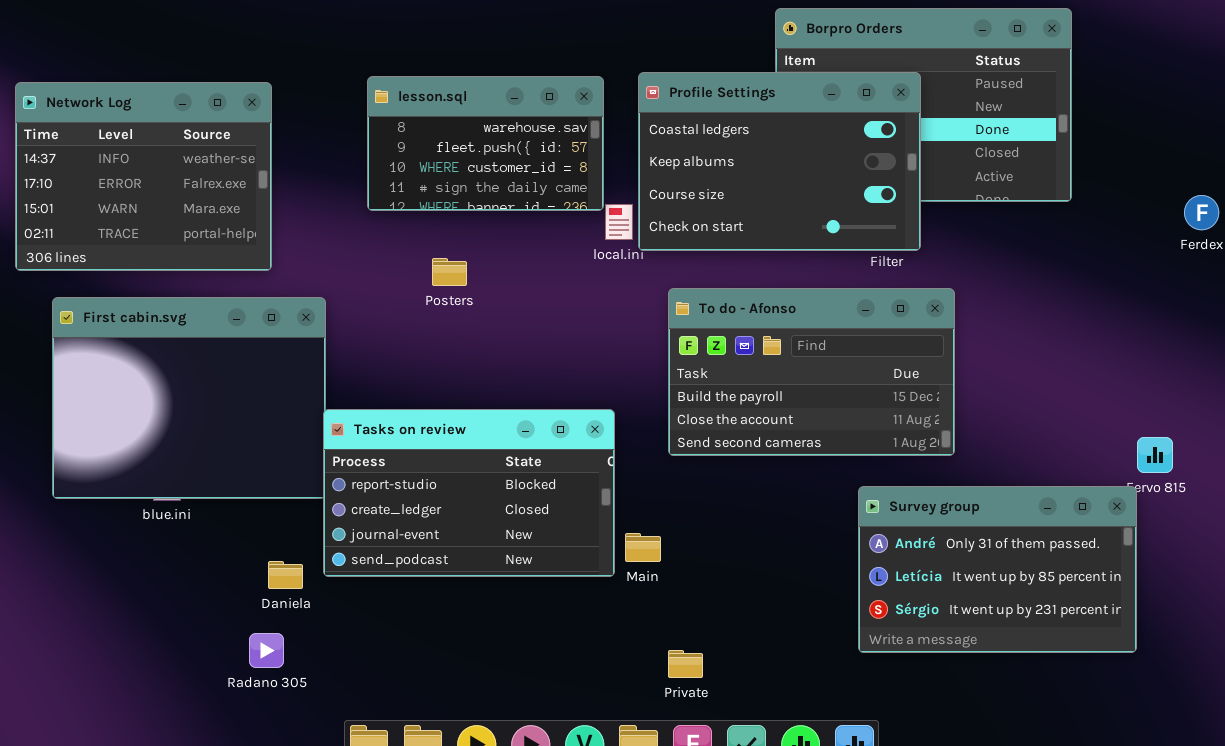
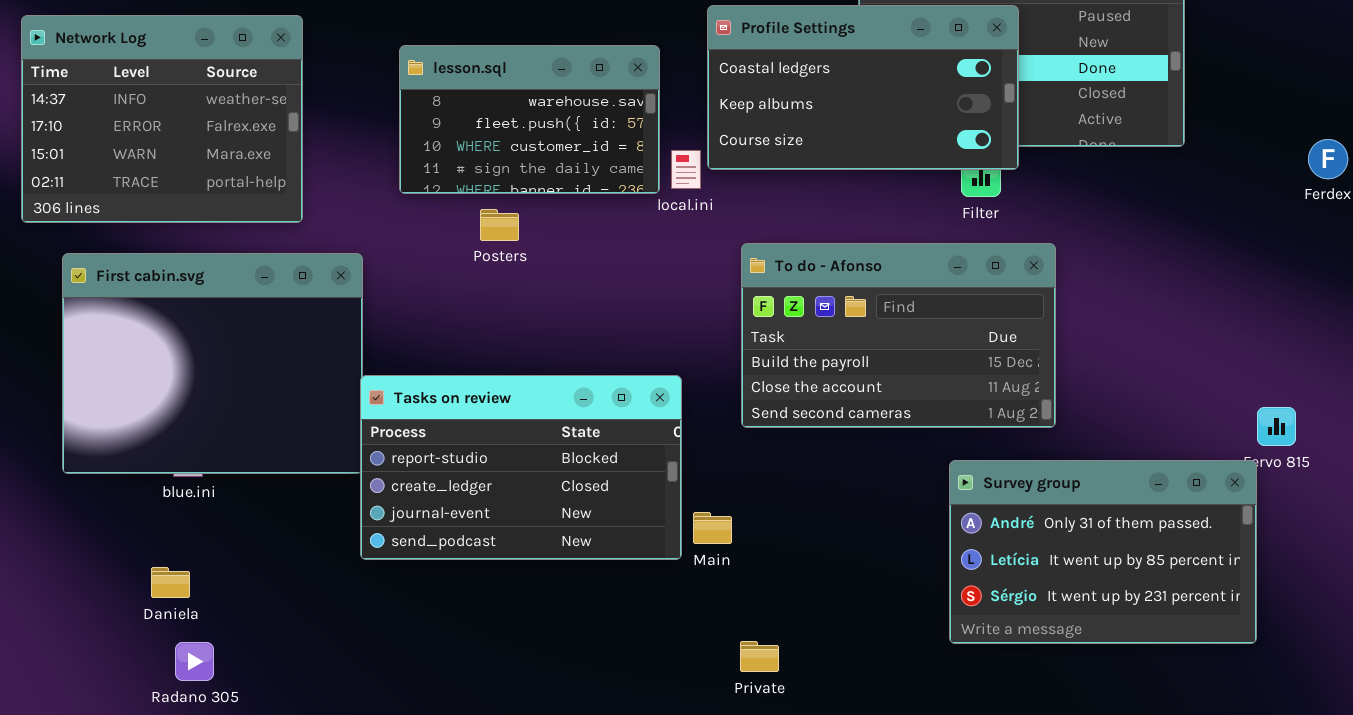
Profile Settings: [638,72,921,251] -> [707,5,1019,170], resized
lesson.sql: [367,76,604,211] -> [399,45,660,194], moved
Daniela: [268,561,303,589] -> [151,567,190,598], moved
Radano 305: [249,633,284,668] -> [175,642,214,681], moved

